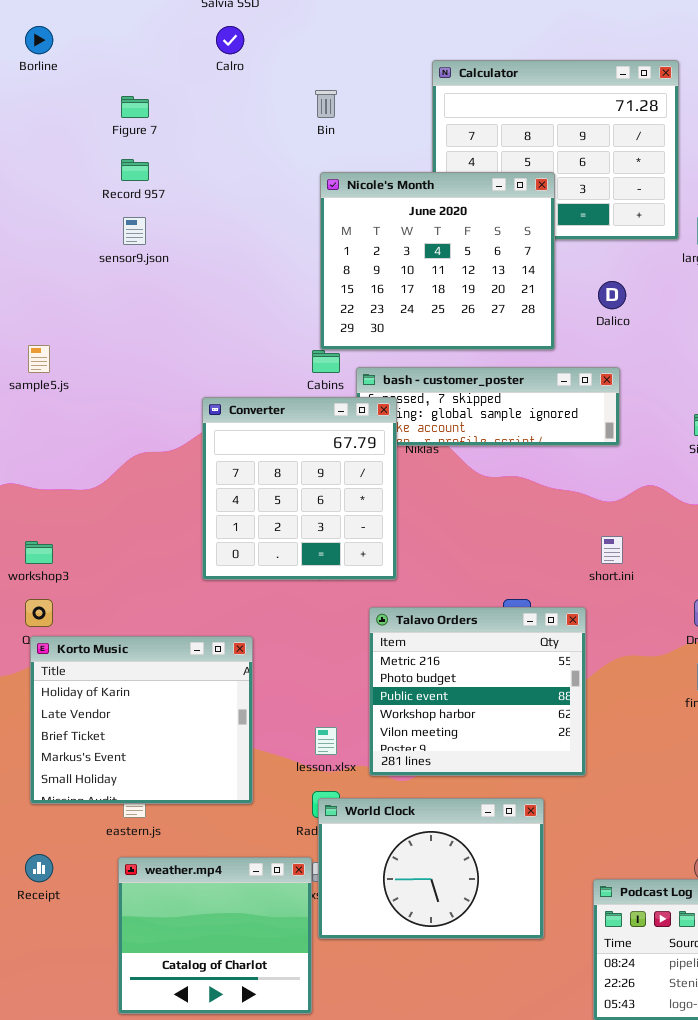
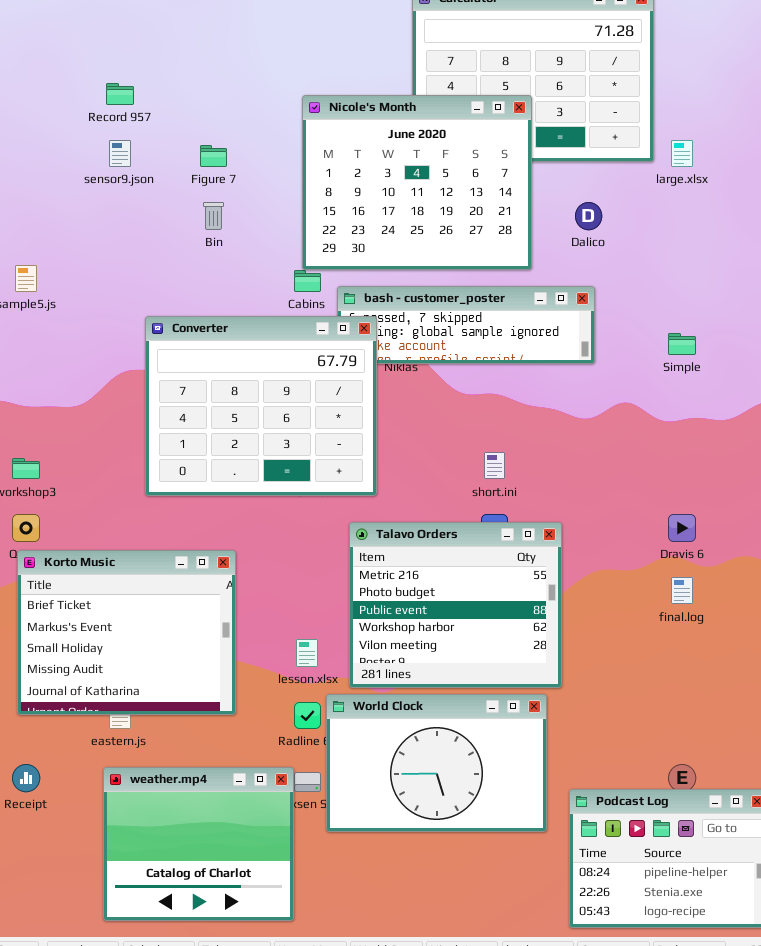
Bin: [315,90,337,118] -> [203,202,224,230], moved
Figure 7: [121,96,149,118] -> [200,145,227,167], moved
Converter: [202,397,397,580] -> [145,316,377,496], resized
short.ini: [601,536,623,564] -> [484,452,505,479], moved
Korto Music: [30,636,253,804] -> [17,550,236,715], scrolled down 2 rows
World Clock: [318,798,544,939] -> [326,694,547,832], moved

